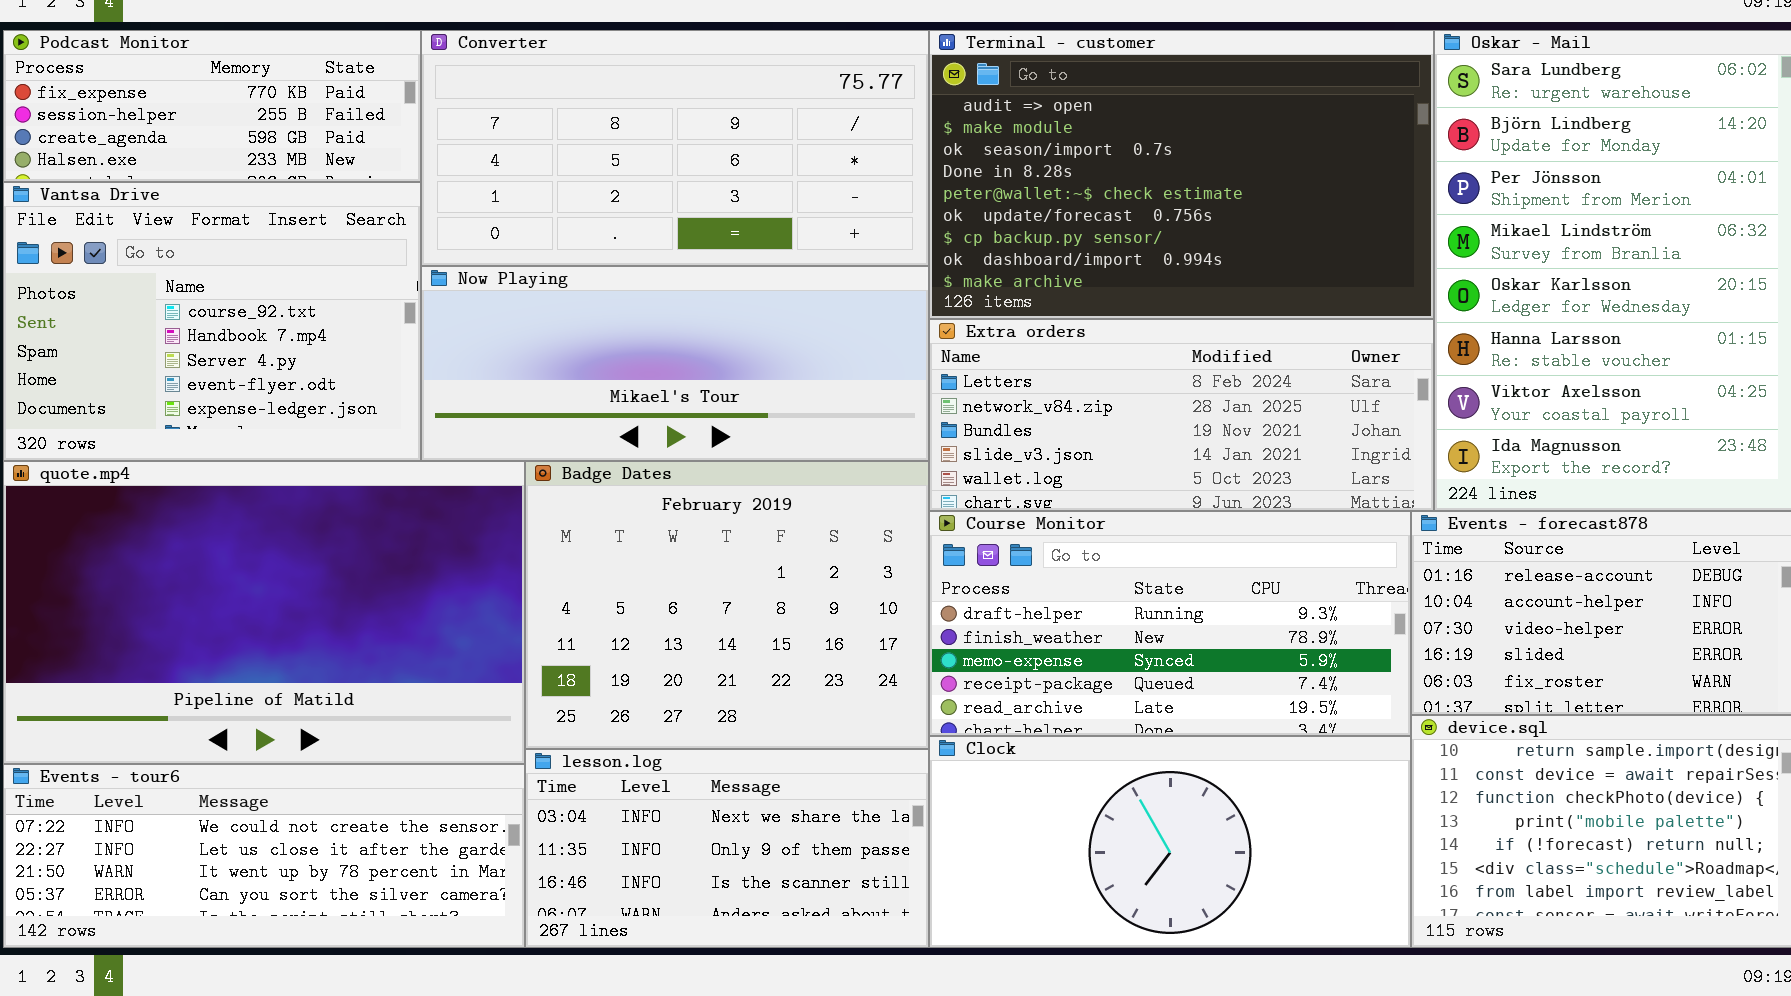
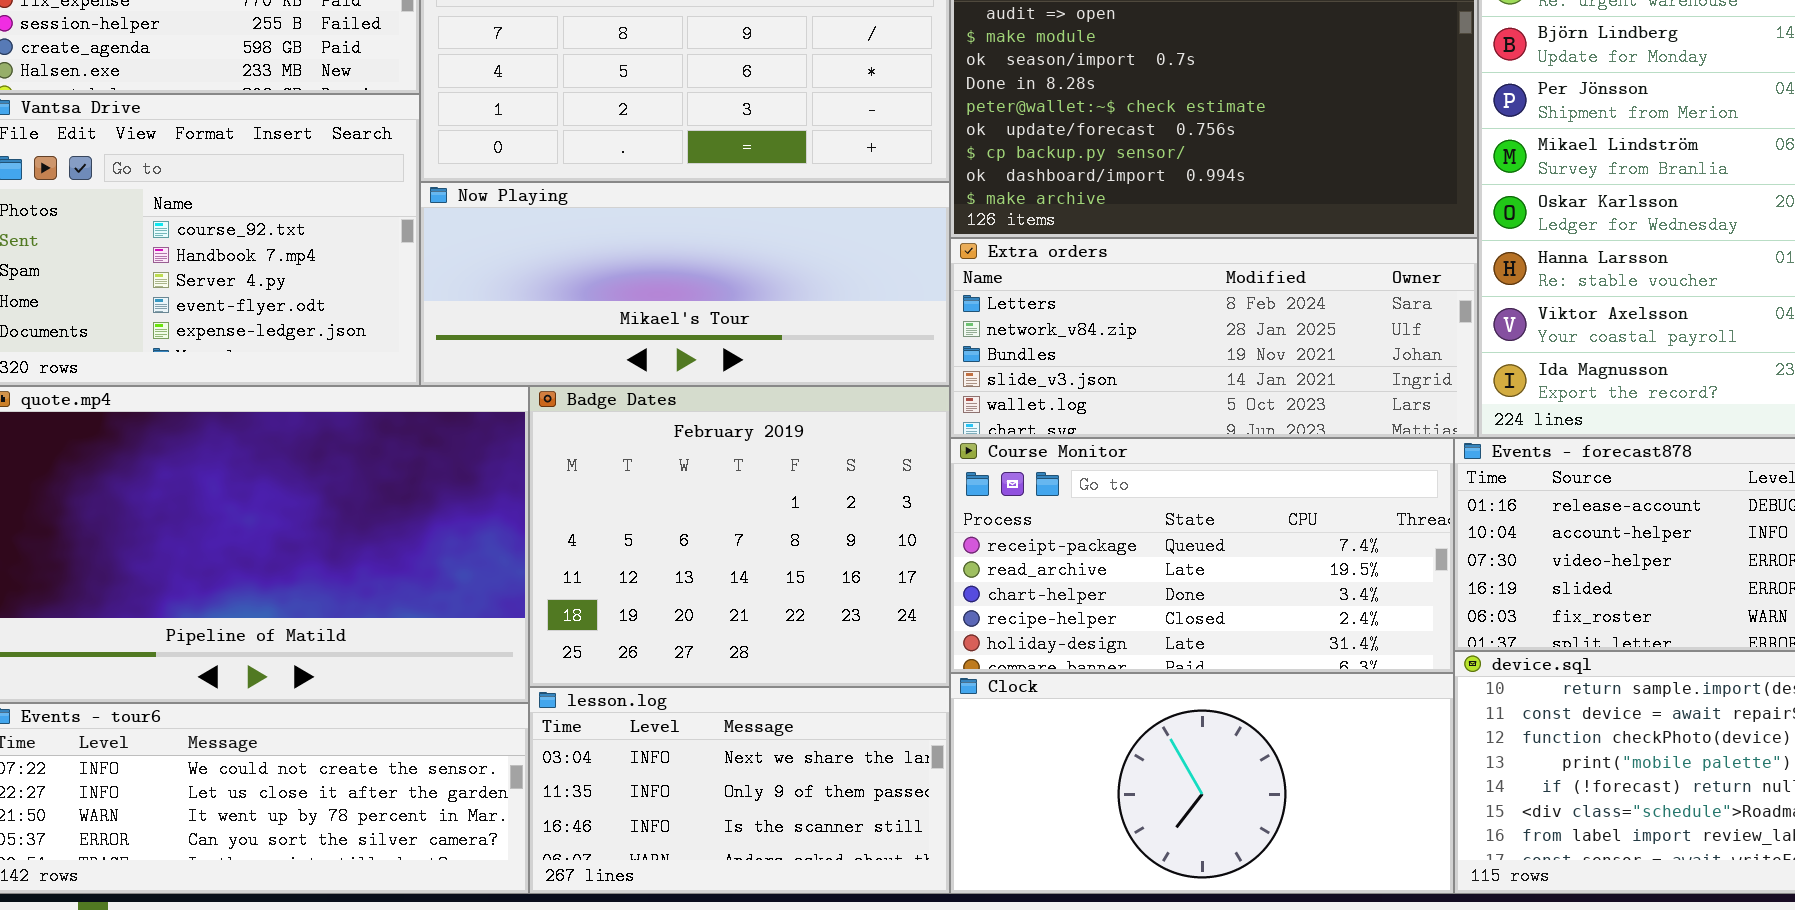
Course Monitor: [929,511,1411,736] -> [950,438,1454,673], scrolled down 3 rows

